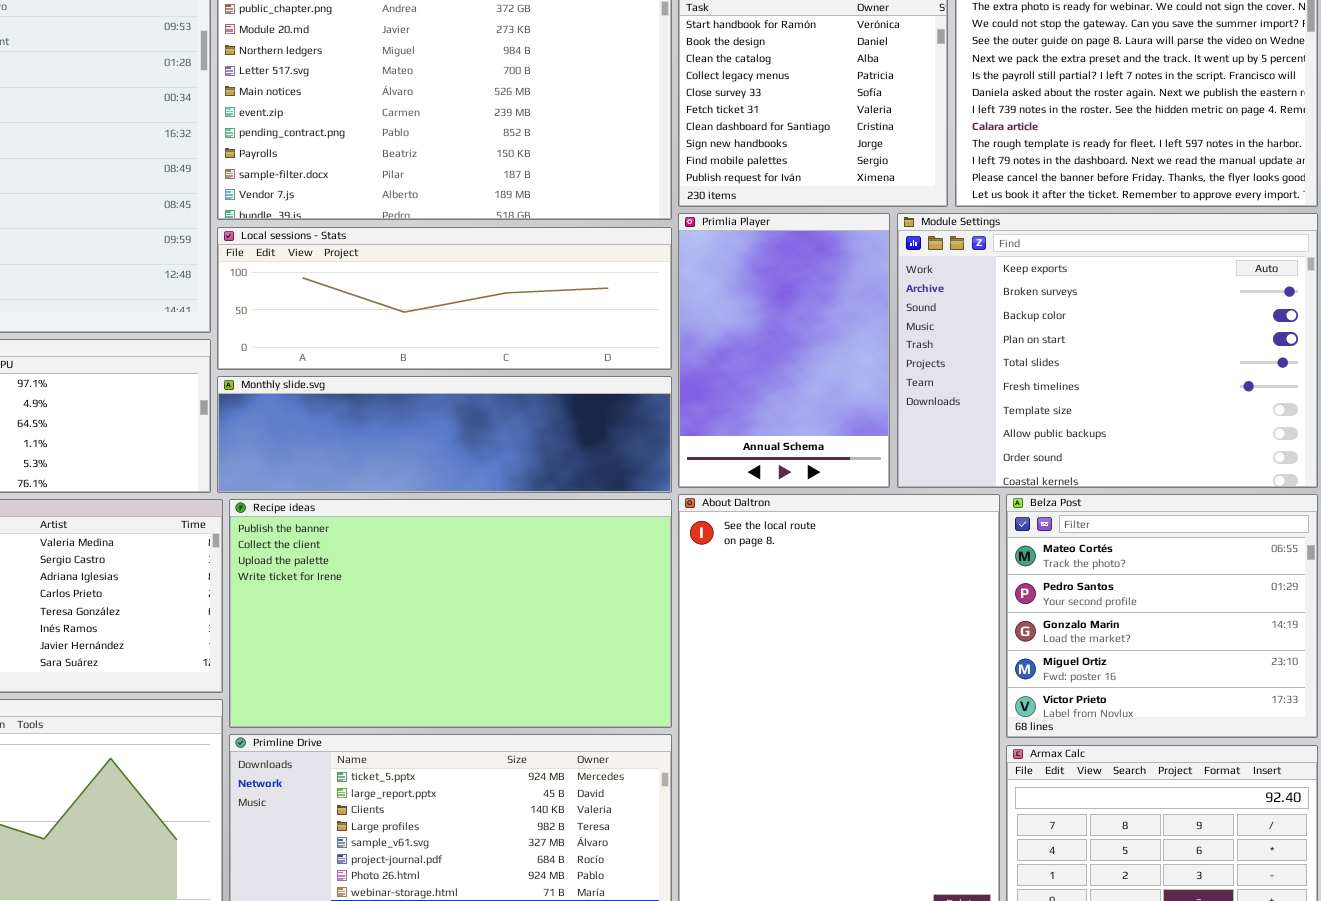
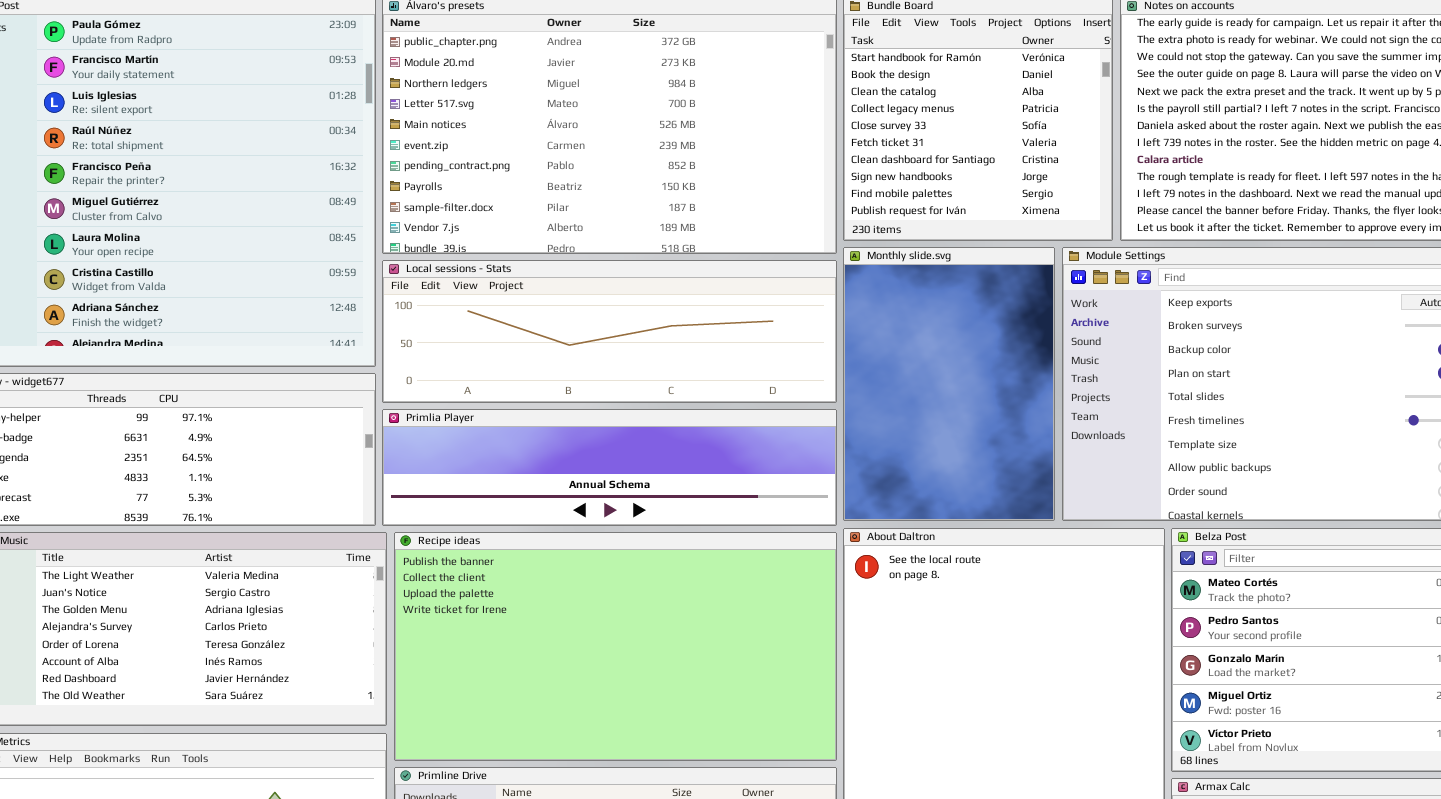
Primlia Player: [678,213,890,488] -> [382,409,837,526], moved, resized
Monthly slide.svg: [217,376,672,493] -> [843,247,1055,521], moved, resized

